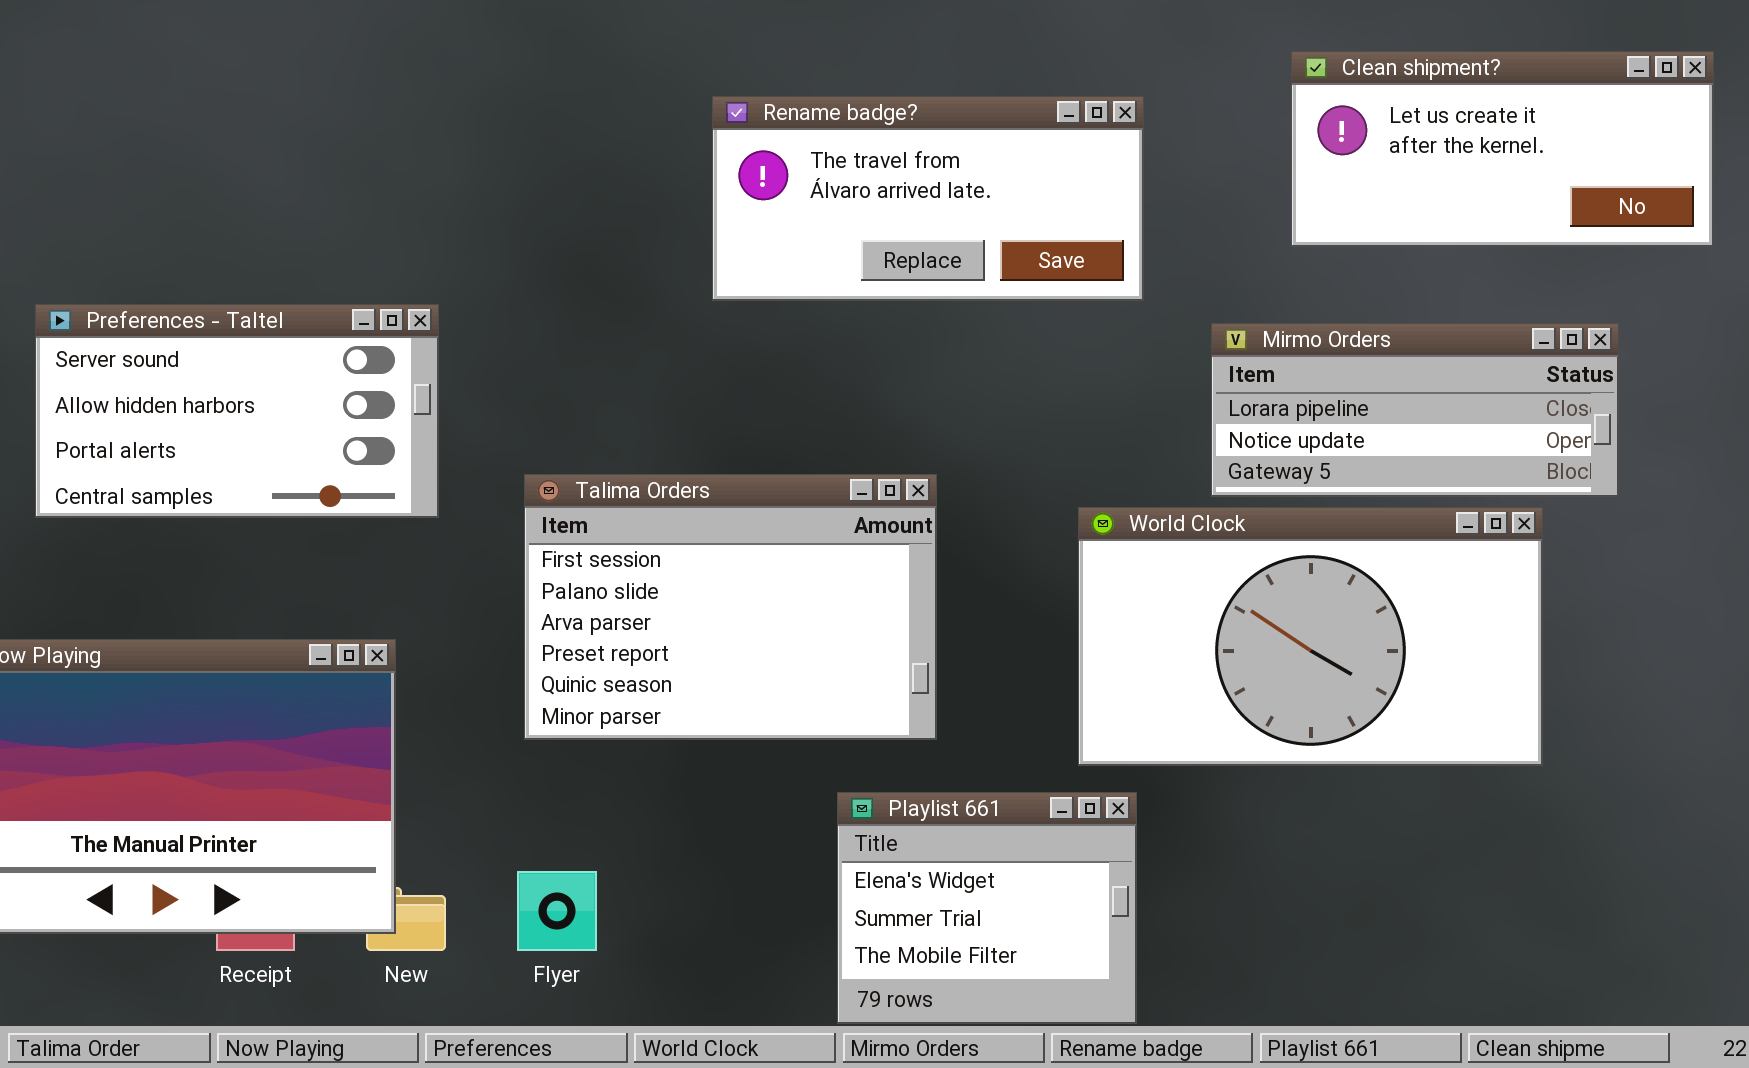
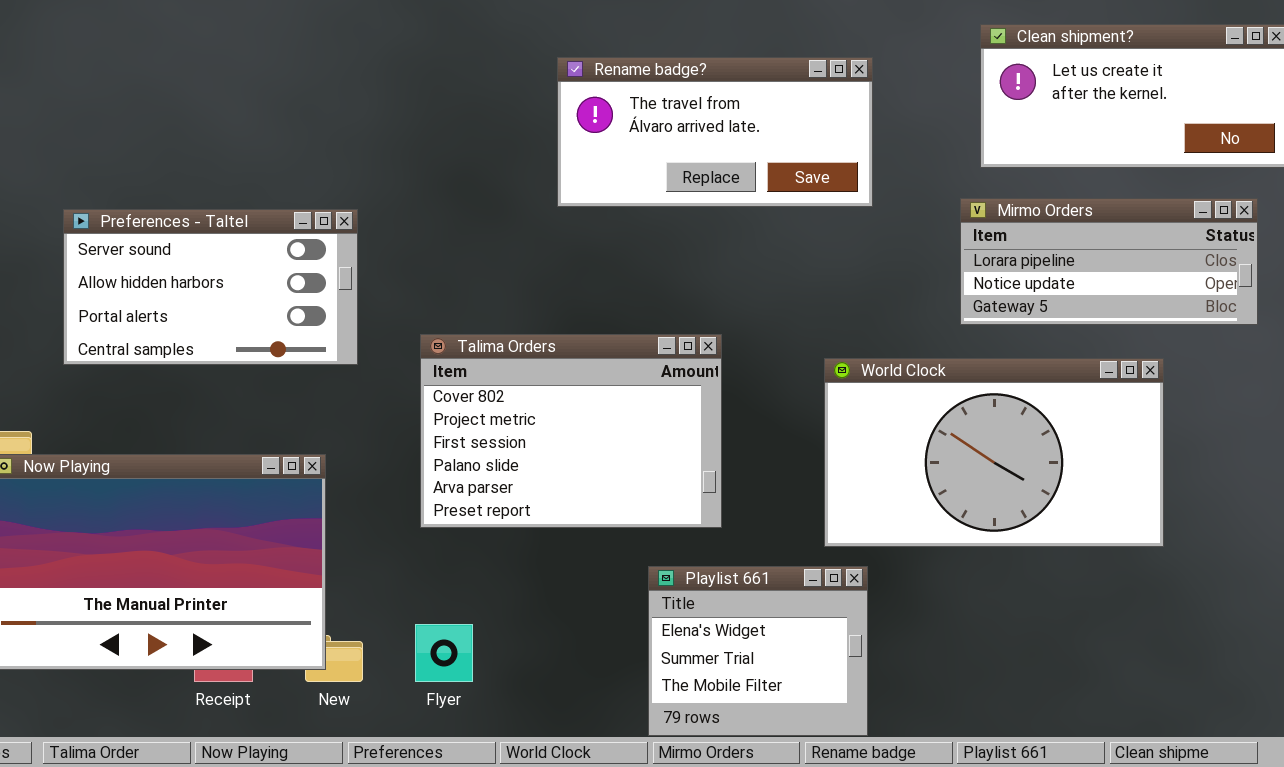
Mirmo Orders: [1211,323,1619,497] -> [960,198,1258,325], moved
Talima Orders: [524,474,937,740] -> [420,334,722,528], scrolled up 2 rows

